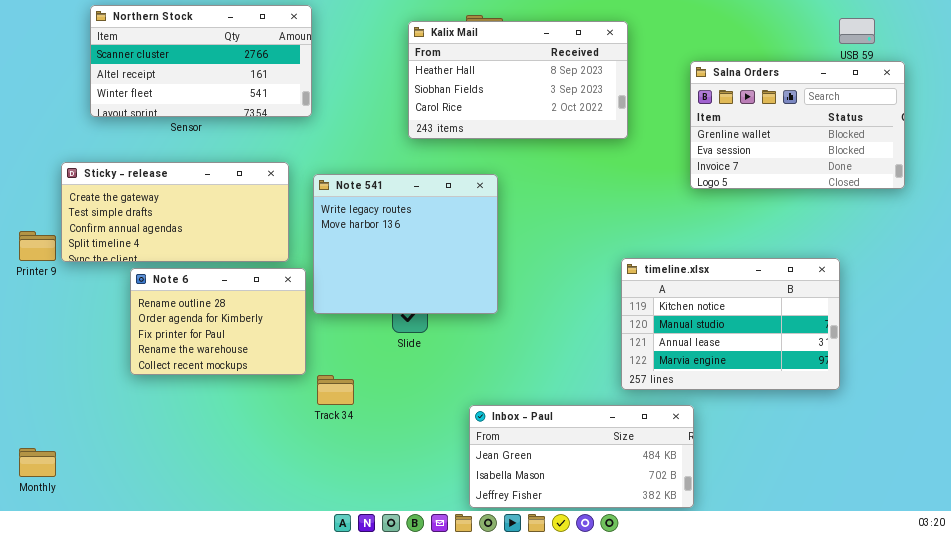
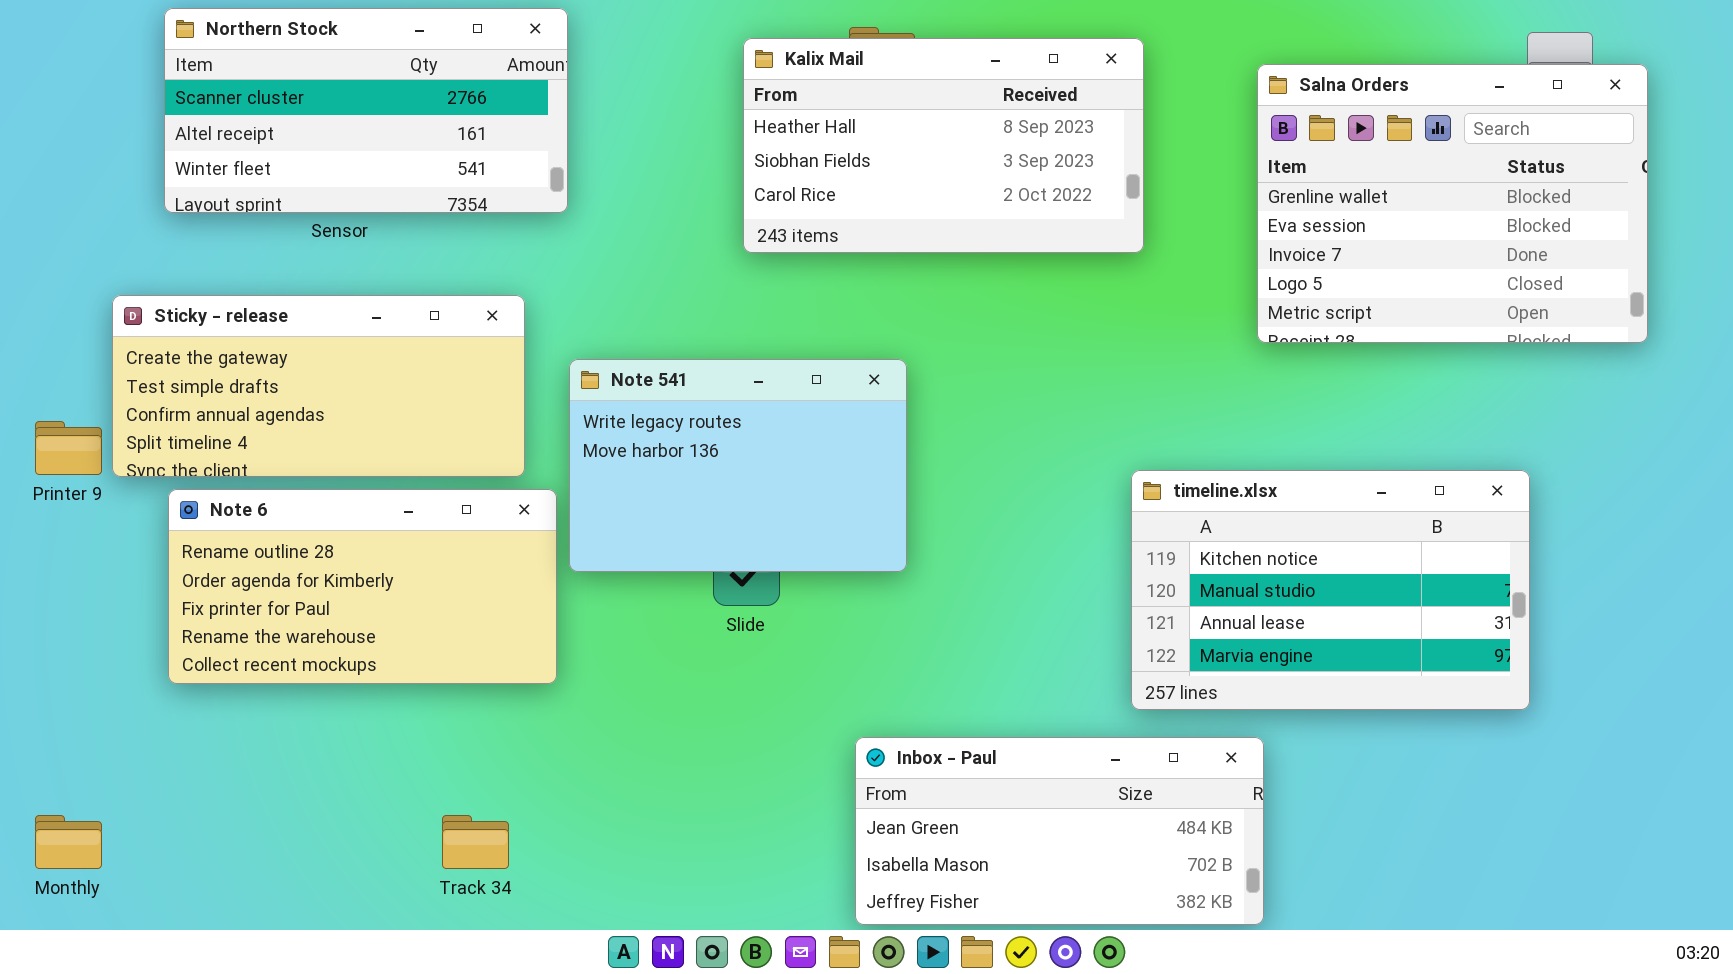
Salna Orders: [690,61,905,189] -> [1257,64,1648,343], resized
Note 541: [313,174,498,314] -> [569,359,907,572], resized
Note 6: [130,268,306,375] -> [168,489,557,684], resized
Track 34: [317,375,354,405] -> [442,815,509,869], moved

